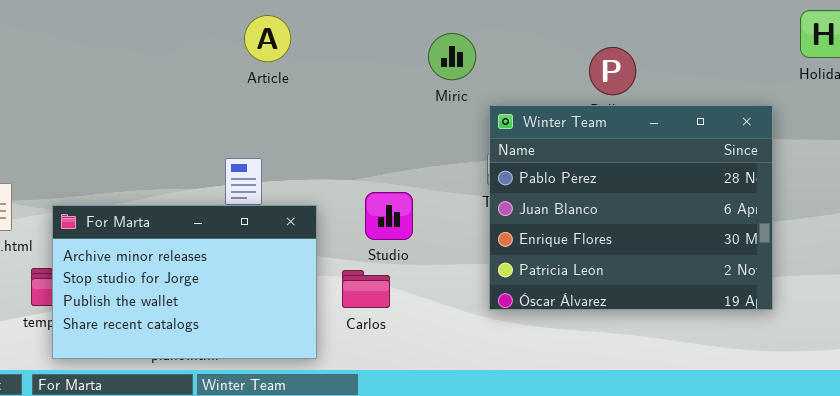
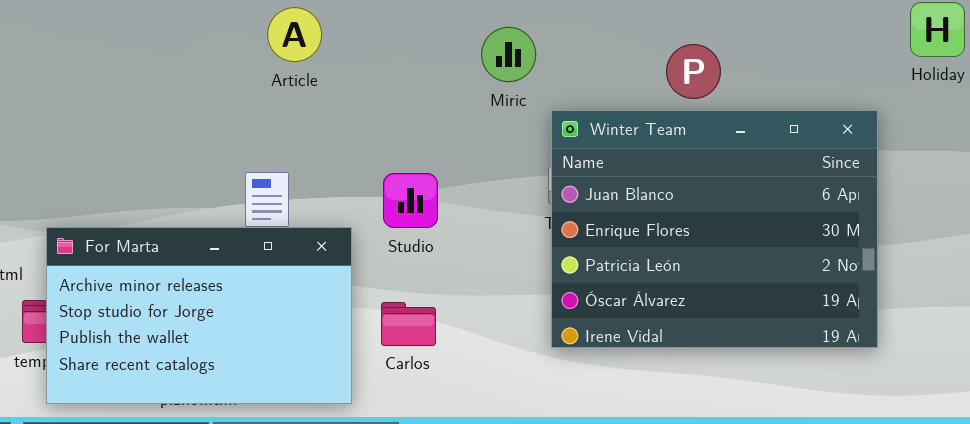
Winter Team: [489,105,773,310] -> [551,110,878,348], scrolled down 1 row
Studio: [365,192,413,240] -> [383,173,438,228], moved

